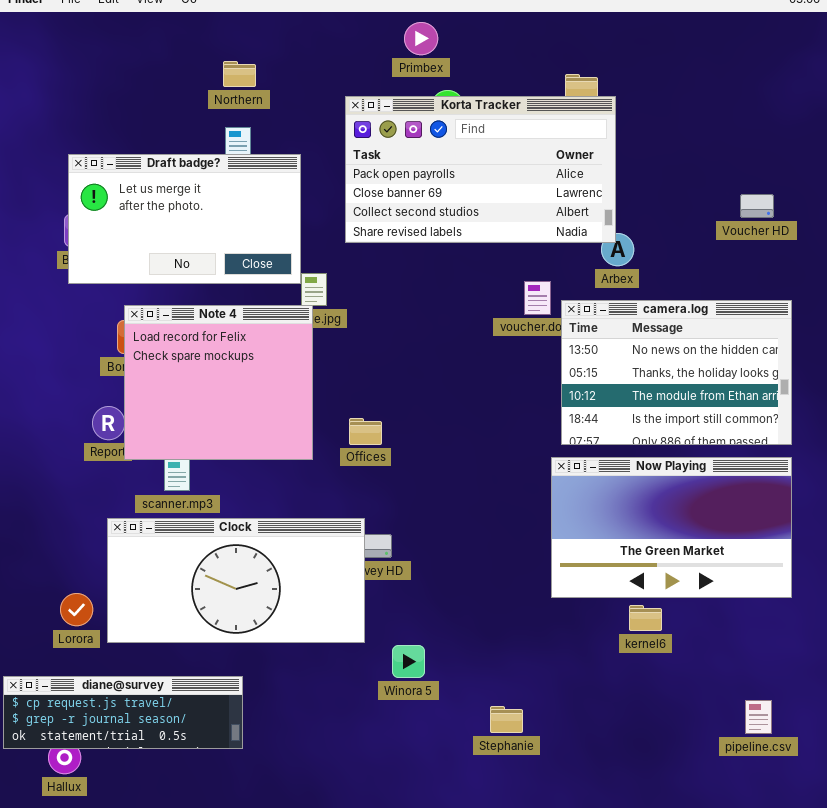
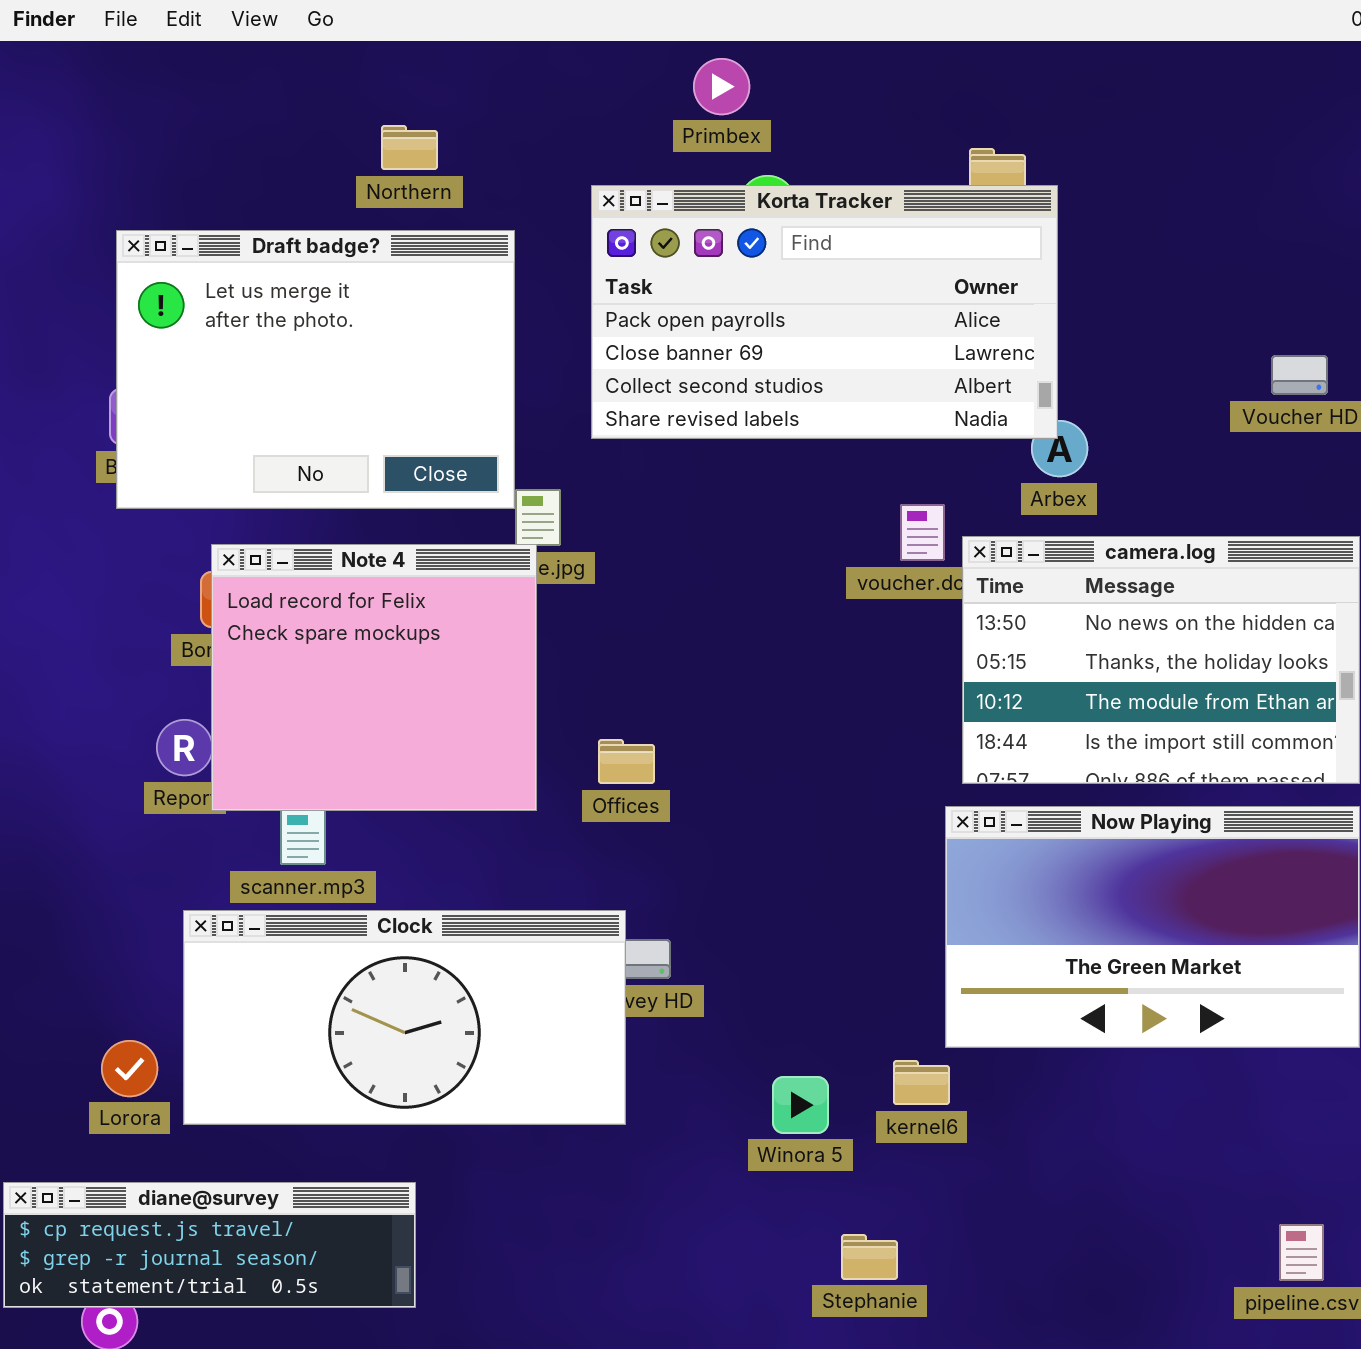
Draft badge?: [68,154,301,284] -> [116,230,515,509], resized
kernel6: [629,605,662,631] -> [893,1060,950,1105], moved
Winora 5: [392,645,425,678] -> [772,1076,829,1134], moved

